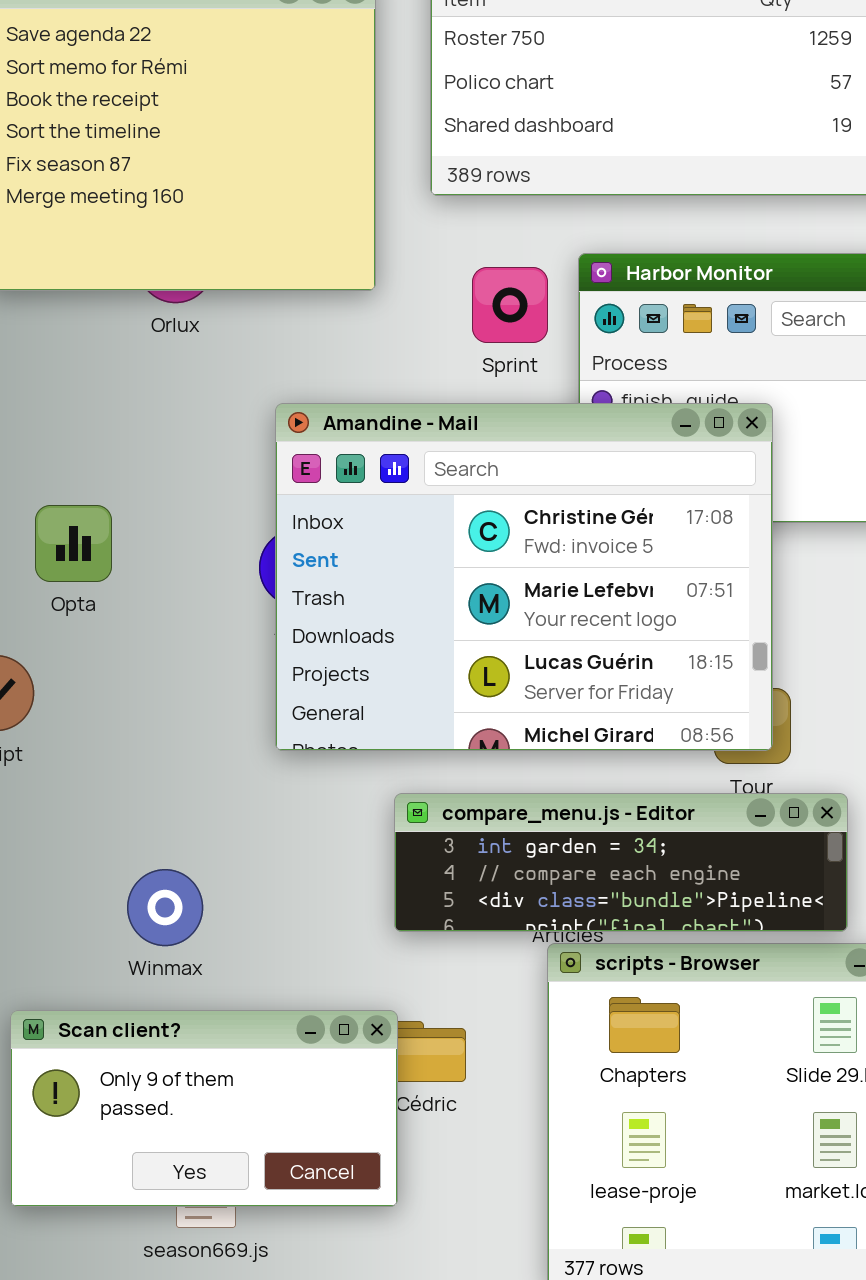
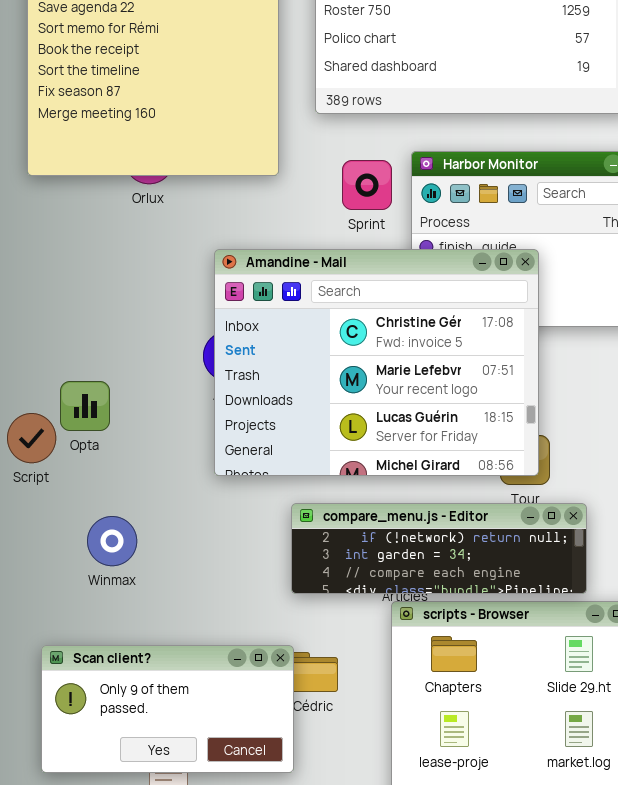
Opta: [35,505,112,582] -> [60,381,110,431], moved
compare_menu.js - Editor: [394,793,848,932] -> [291,503,587,594], scrolled up 1 row
Winmax: [127,869,203,946] -> [87,516,137,566], moved

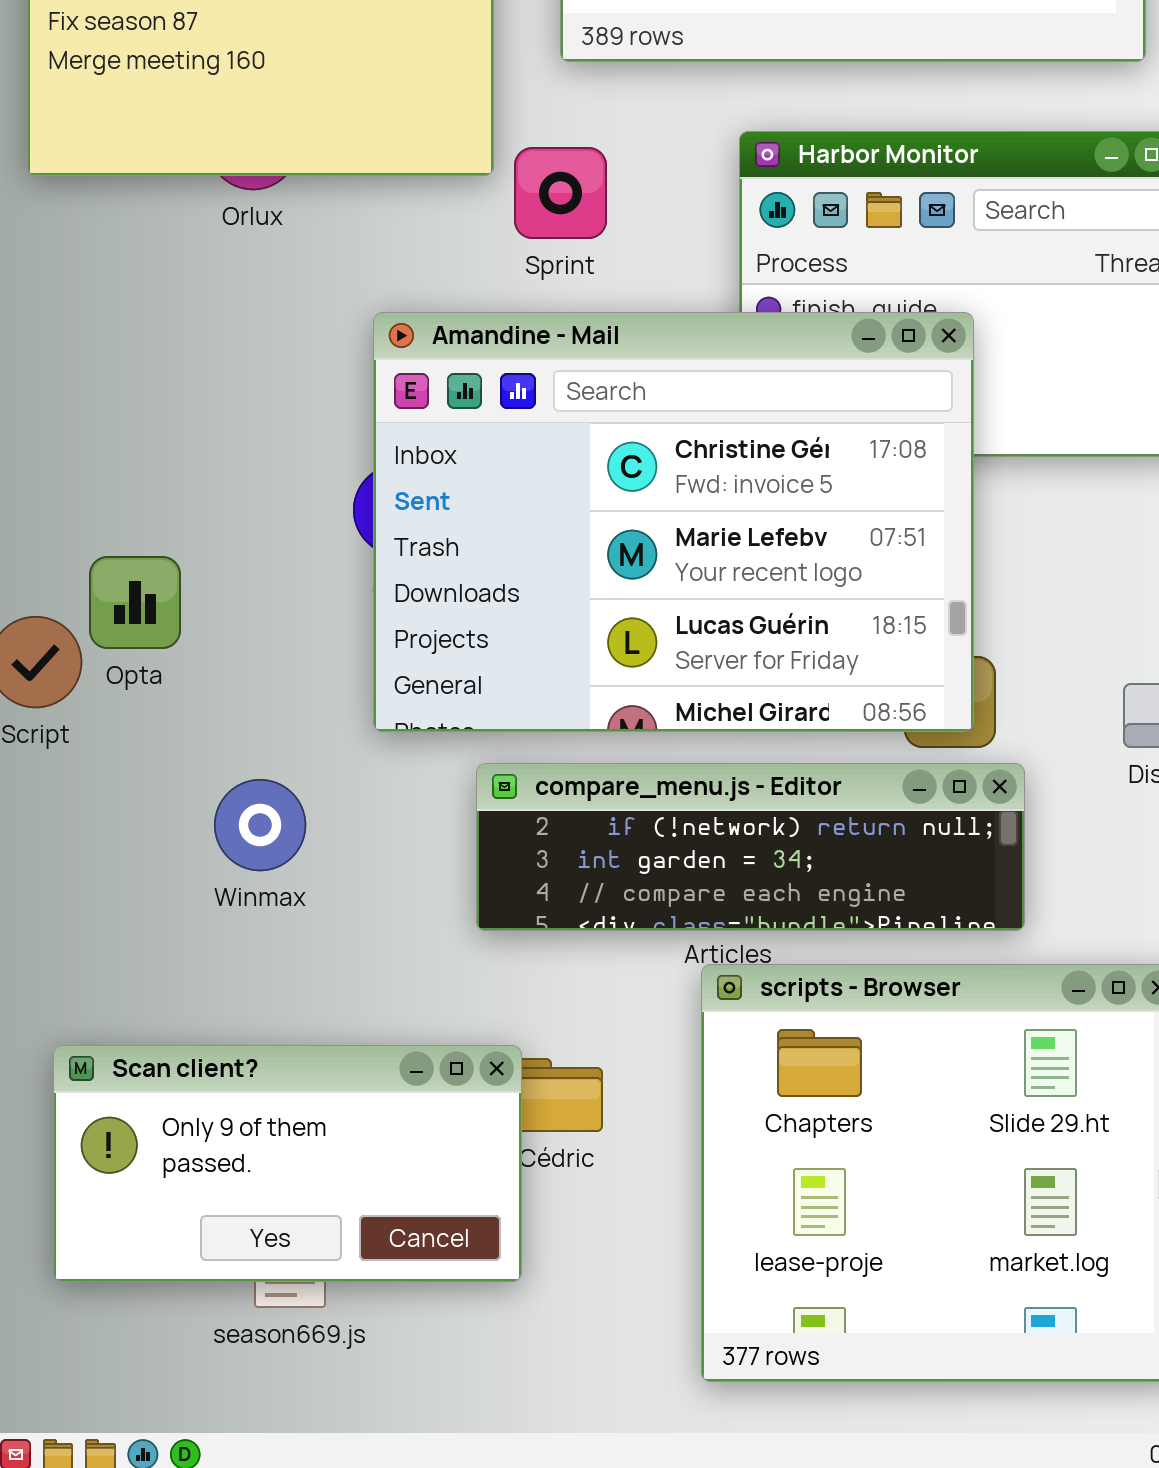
Sprint: [342,160,392,210] -> [514,147,607,239], moved
compare_menu.js - Editor: [291,503,587,594] -> [476,763,1025,931], moved
Winmax: [87,516,137,566] -> [214,779,306,871], moved

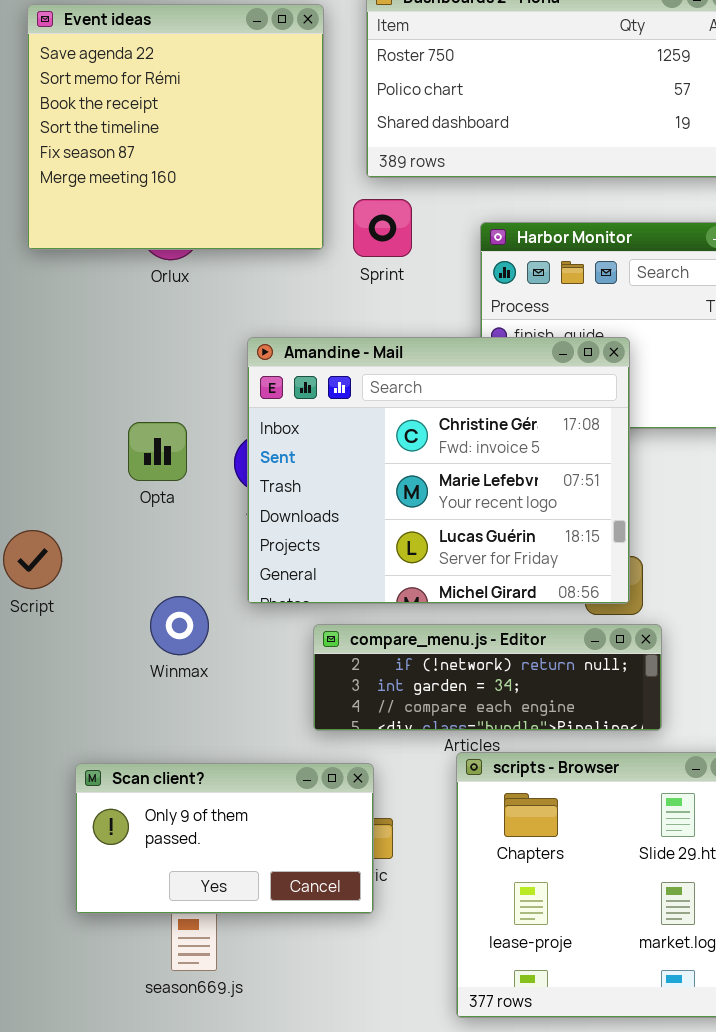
Sprint: [514,147,607,239] -> [353,199,412,257], moved
Opta: [89,556,181,649] -> [128,422,187,481], moved
Winmax: [214,779,306,871] -> [150,596,209,655], moved
Scan client?: [53,1045,522,1282] -> [75,763,374,914], moved

